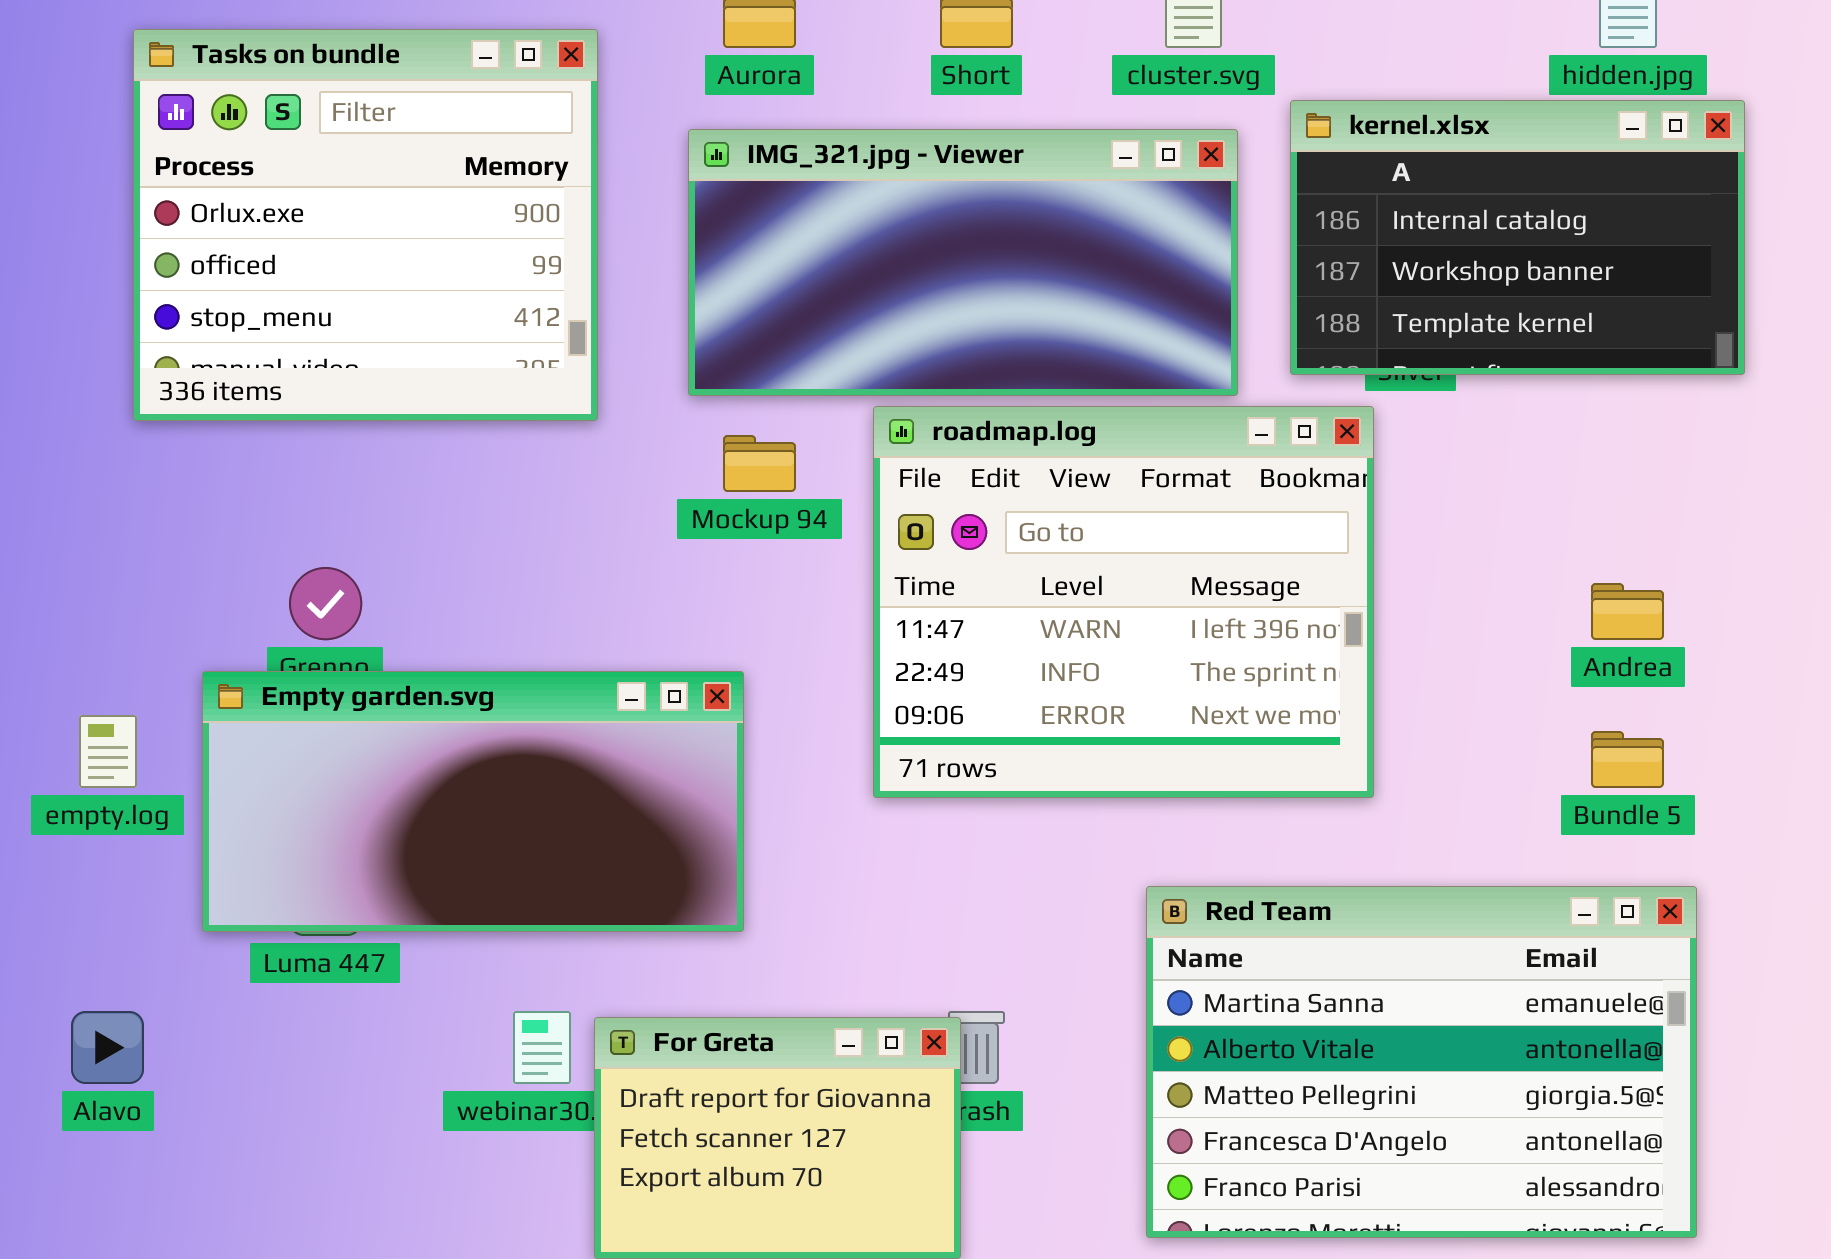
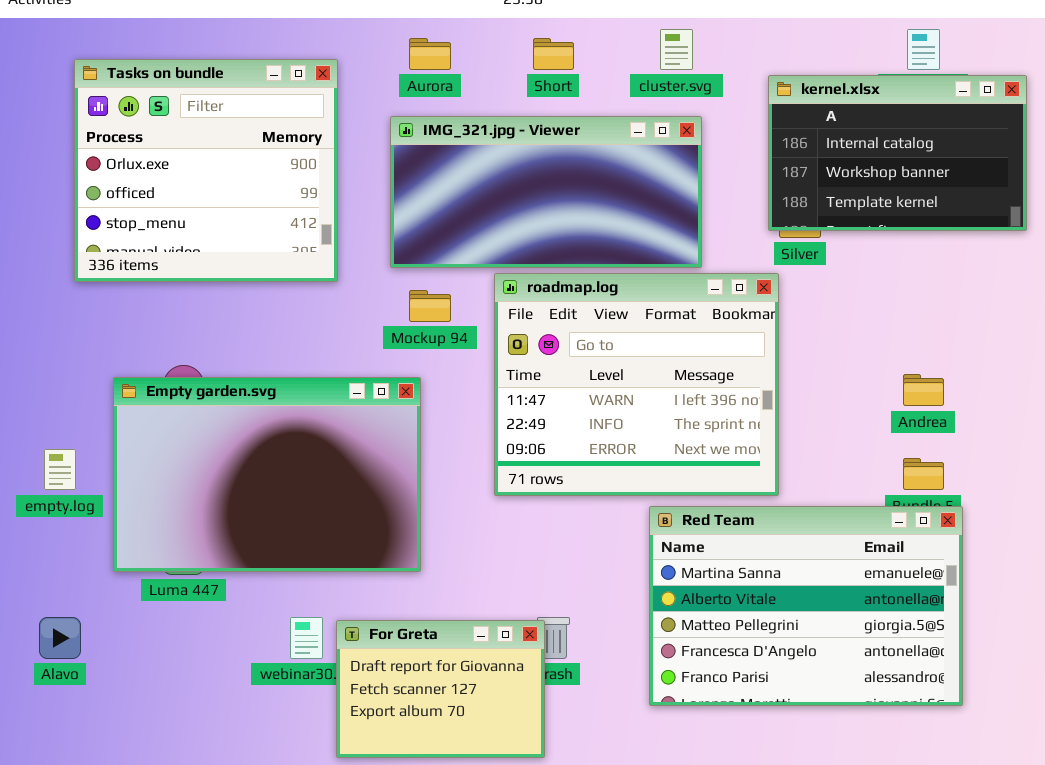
kernel.xlsx: [1290,100,1745,375] -> [768,75,1027,231], moved
Empty garden.svg: [202,671,744,932] -> [113,377,421,572], resized
Red Team: [1146,886,1697,1238] -> [649,506,963,706], moved

